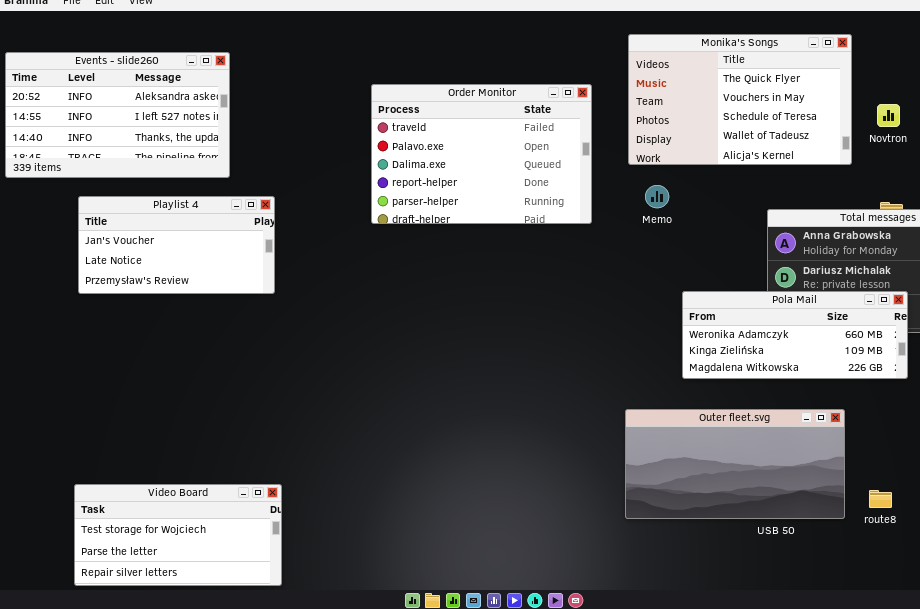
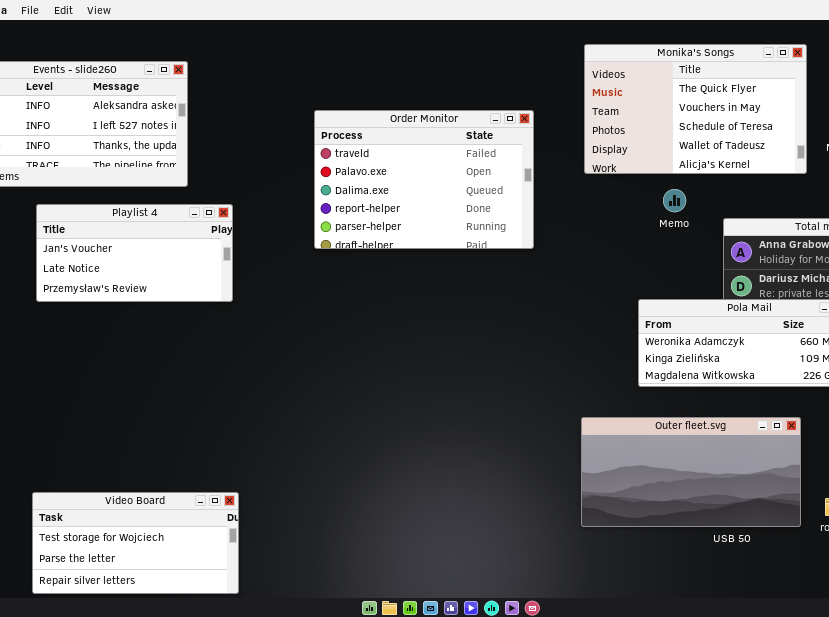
Order Monitor: [371,84,592,224] -> [314,110,534,249], moved
Memo: [645,185,669,208] -> [663,189,686,212], moved

